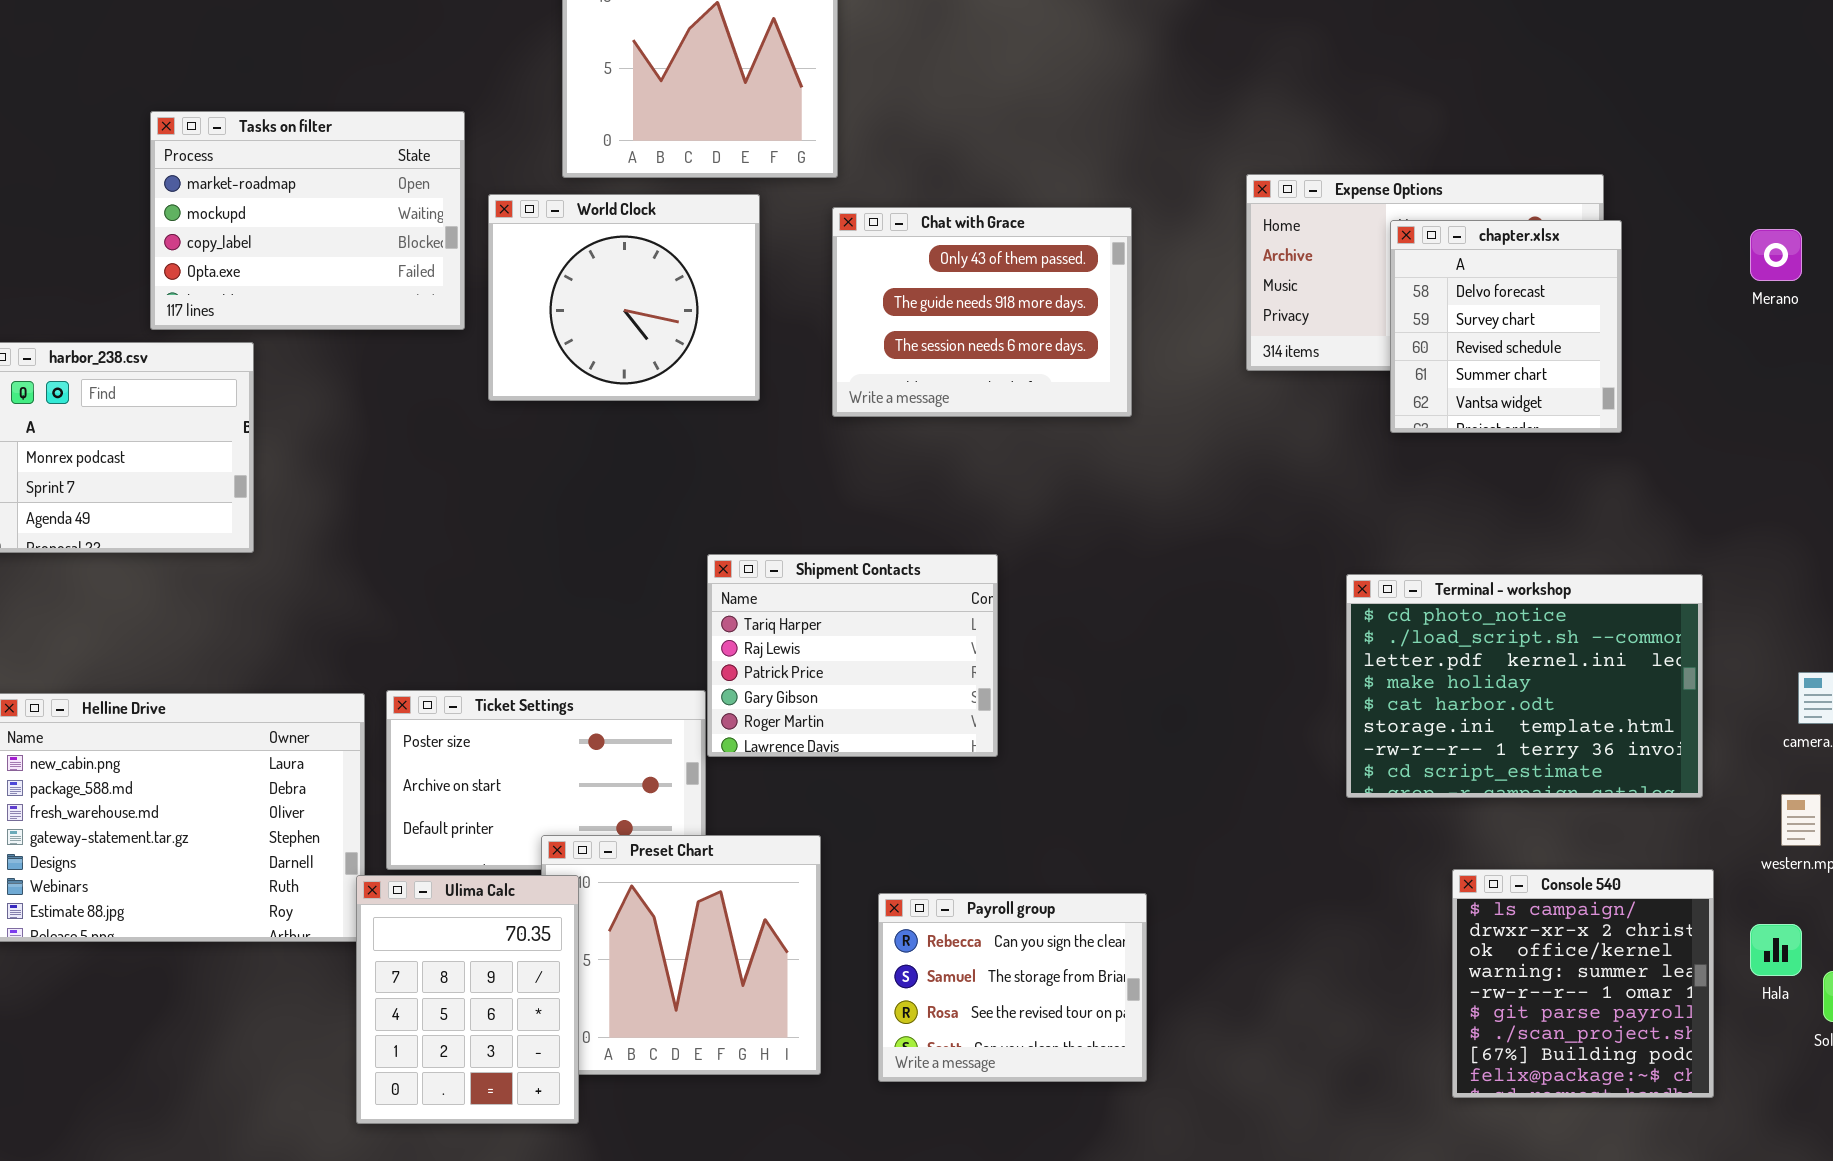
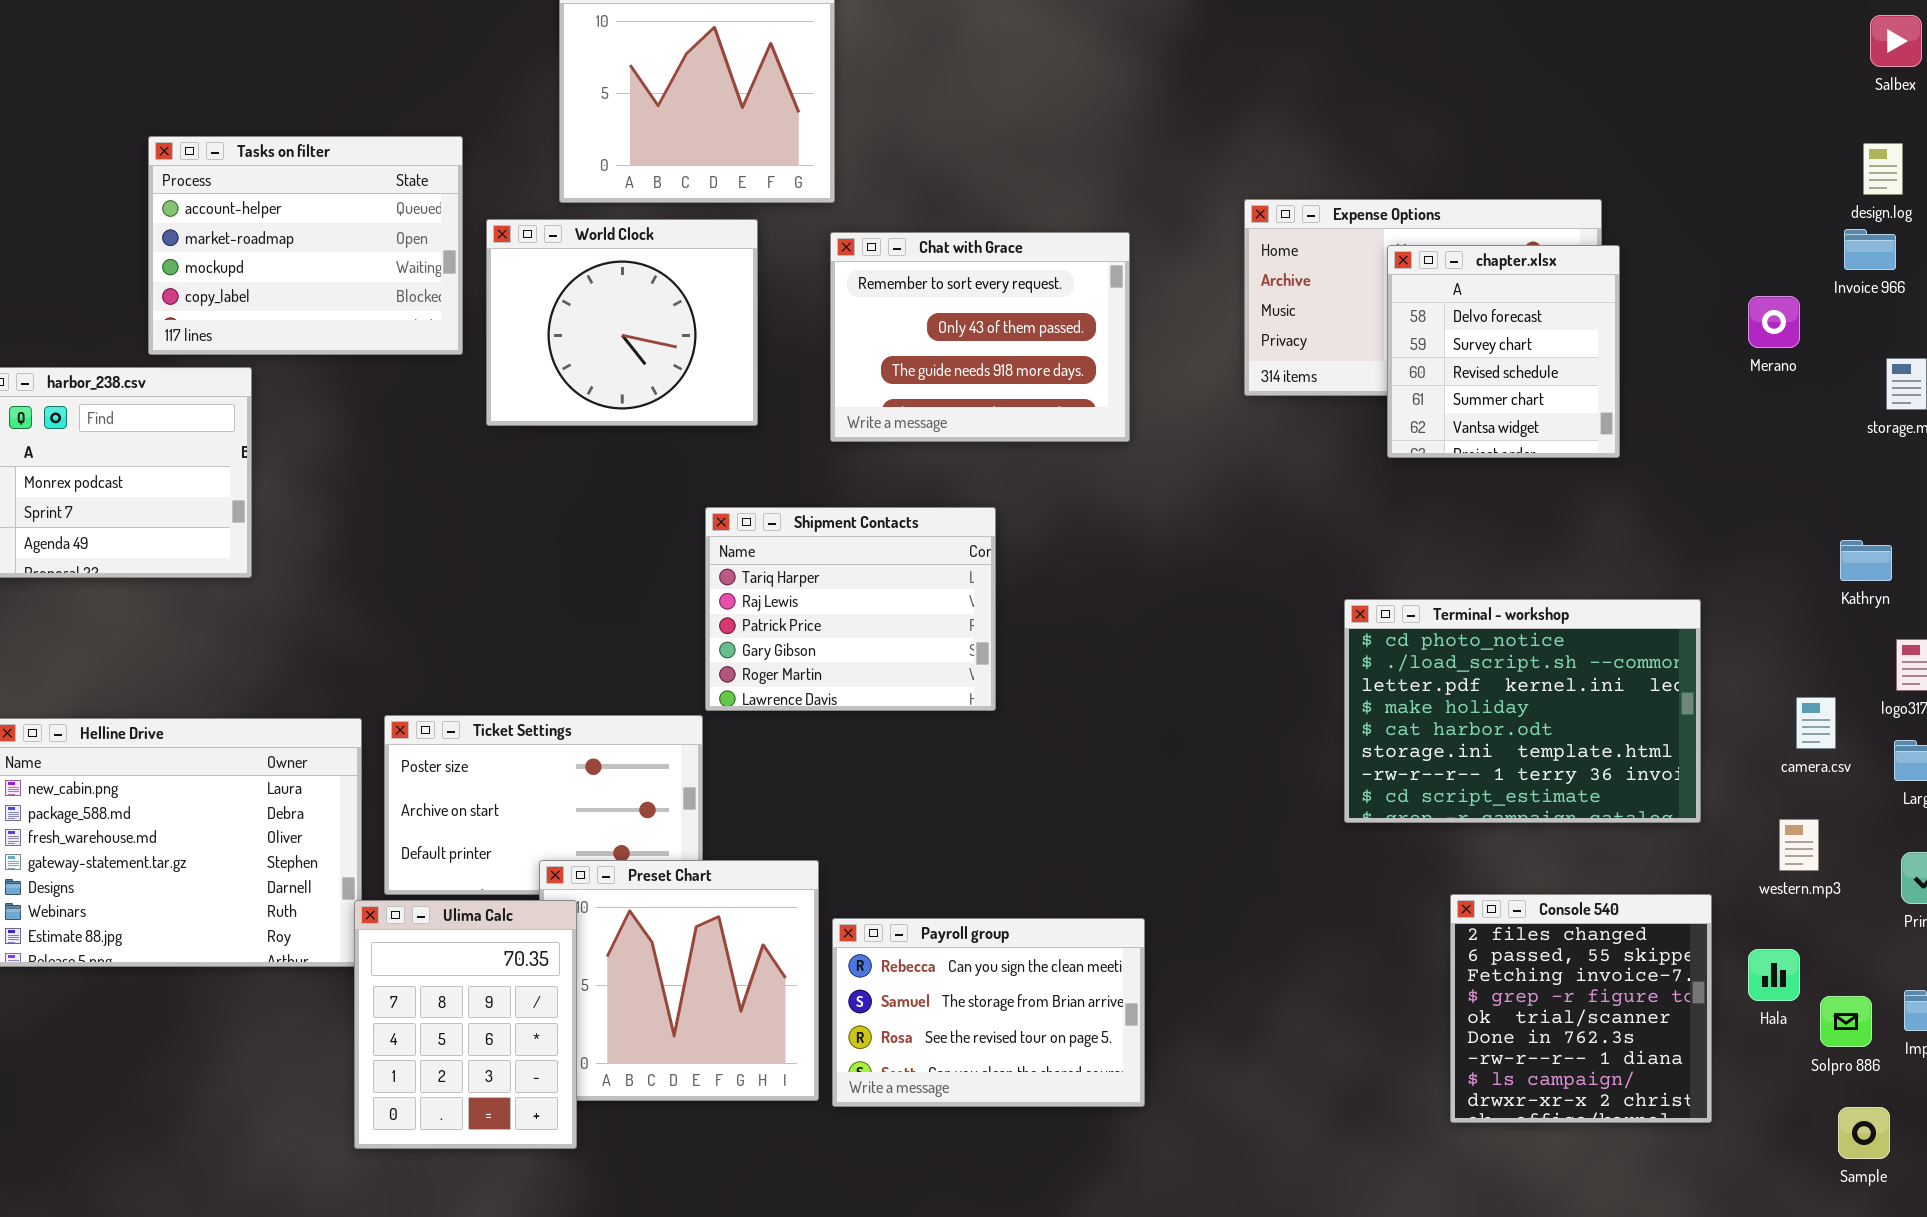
Tasks on filter: [150,111,465,330] -> [148,136,463,355], scrolled up 1 row
Chat with Grace: [832,207,1132,417] -> [830,232,1130,442], scrolled up 1 row
Merano: [1750,229,1802,281] -> [1748,296,1800,348], moved
Shipment Contacts: [707,554,998,757] -> [705,507,996,711], moved
Console 540: [1452,869,1714,1098] -> [1450,894,1712,1123], scrolled up 7 rows
Payroll group: [878,893,1147,1082] -> [832,918,1145,1107], resized

